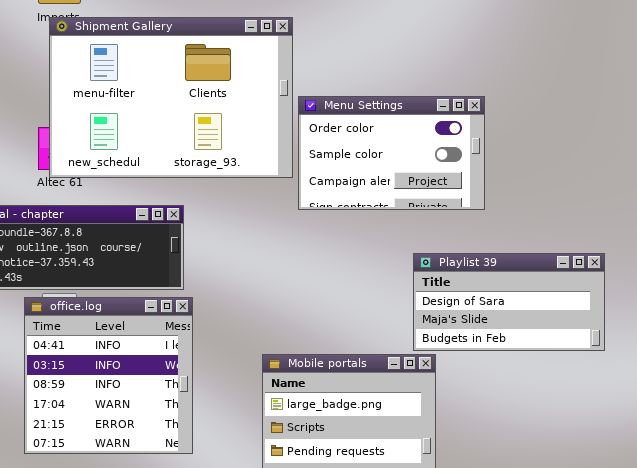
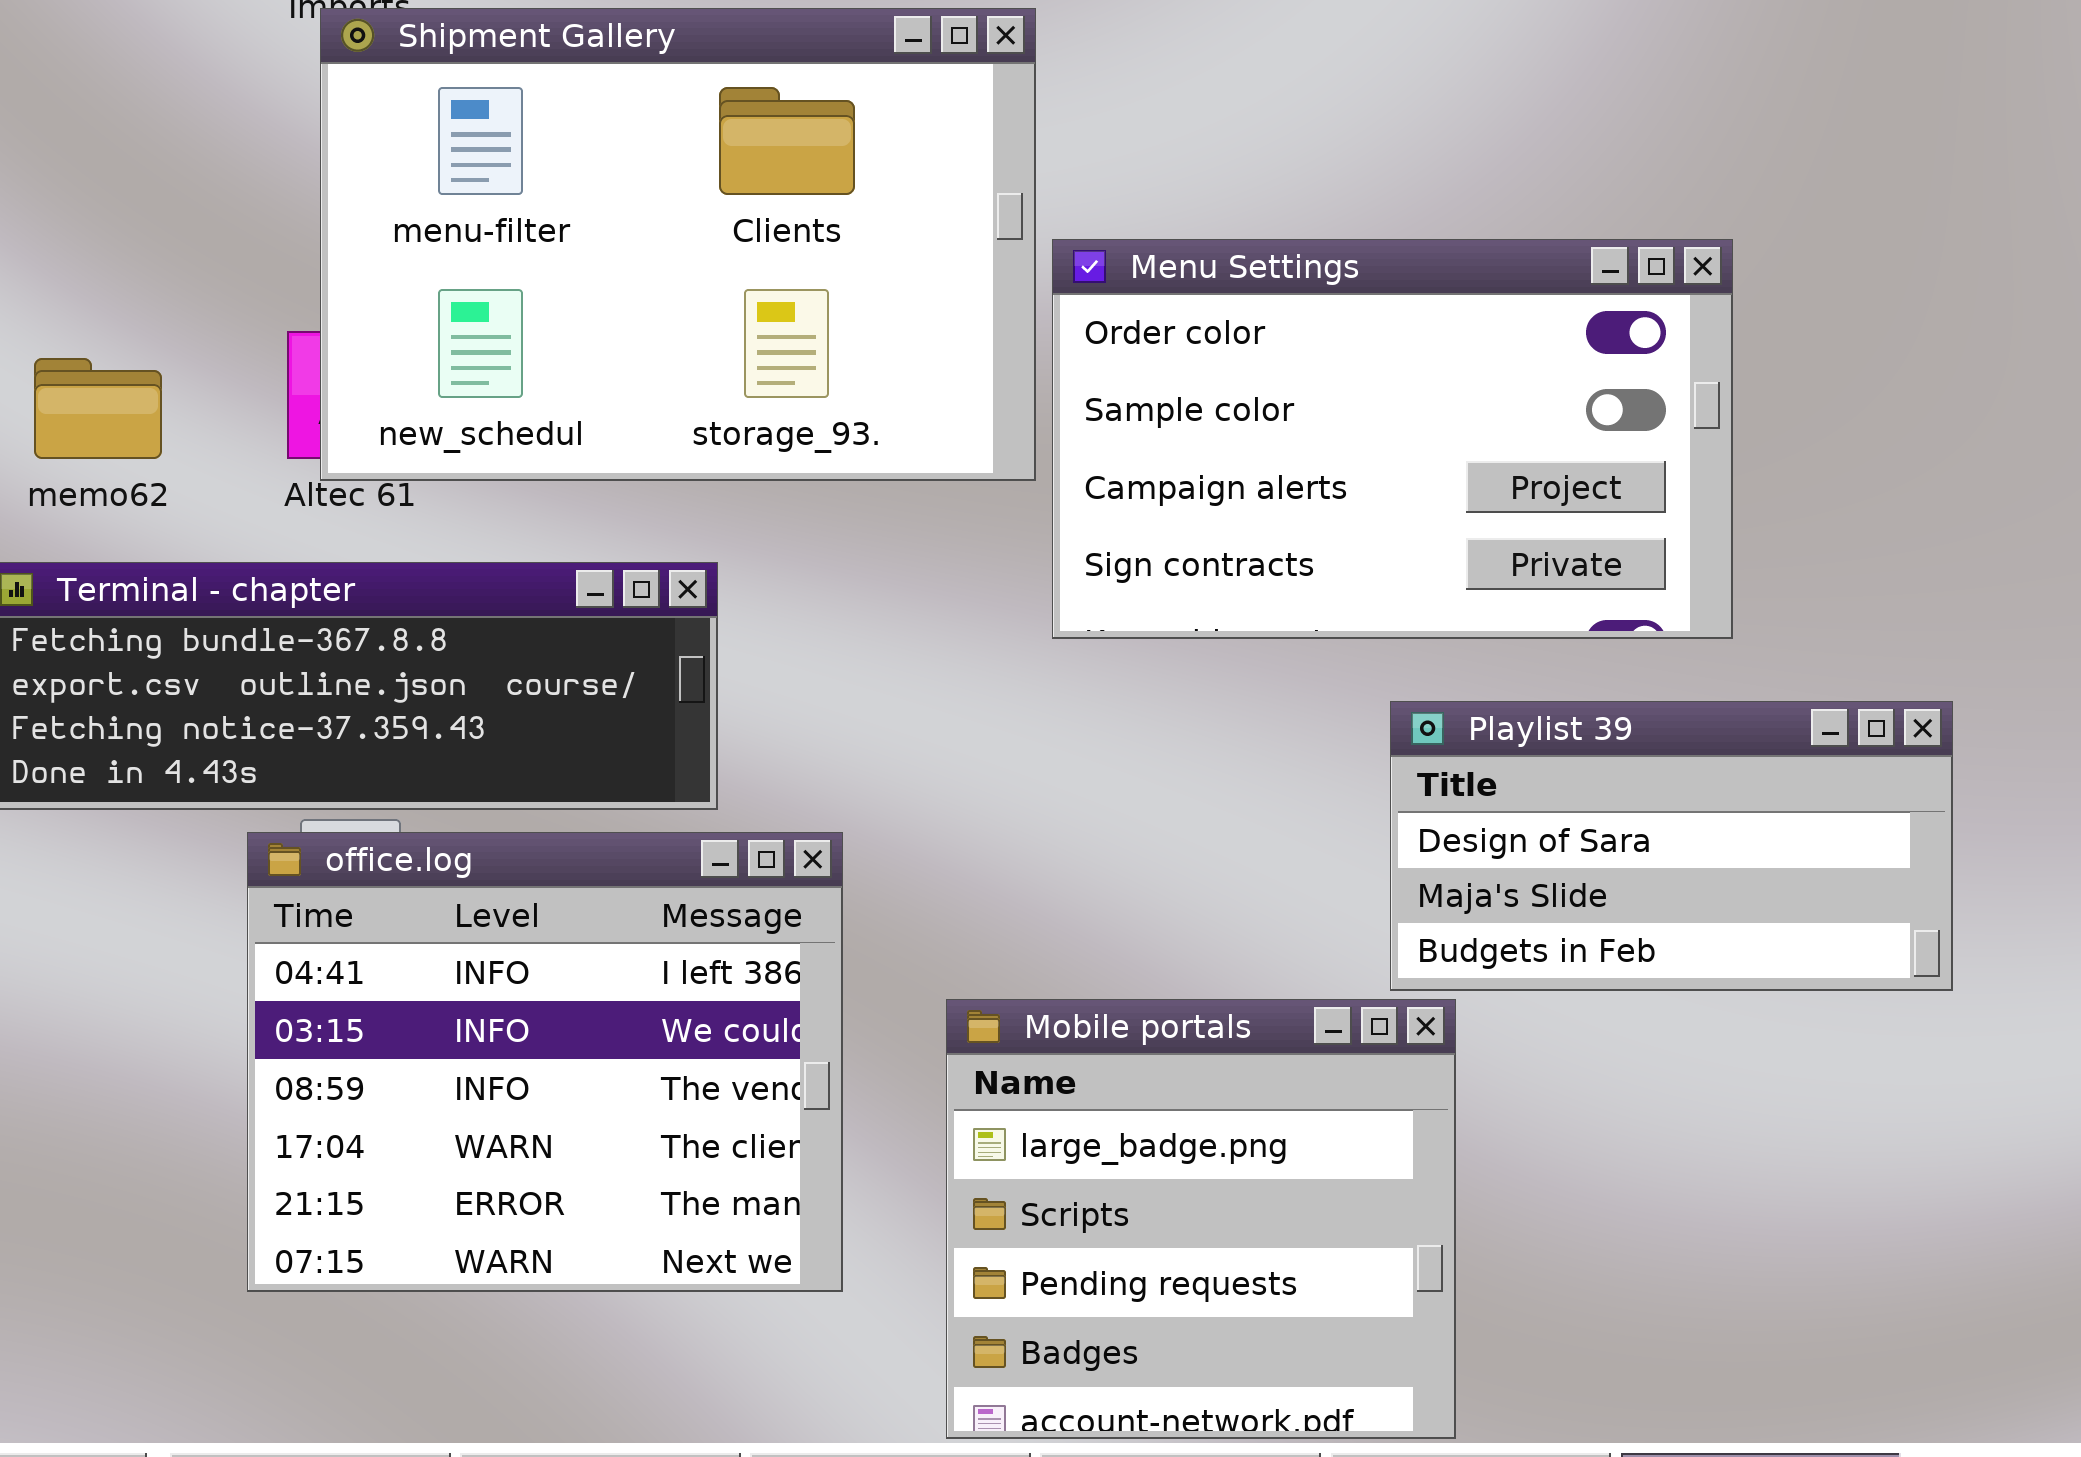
Menu Settings: [298,96,485,210] -> [1052,239,1733,639], resized
office.log: [24,297,193,454] -> [247,832,843,1292], resized

